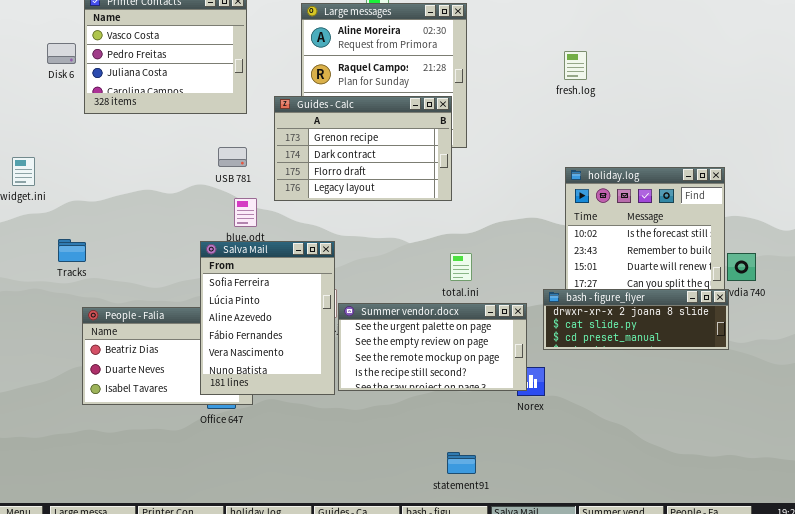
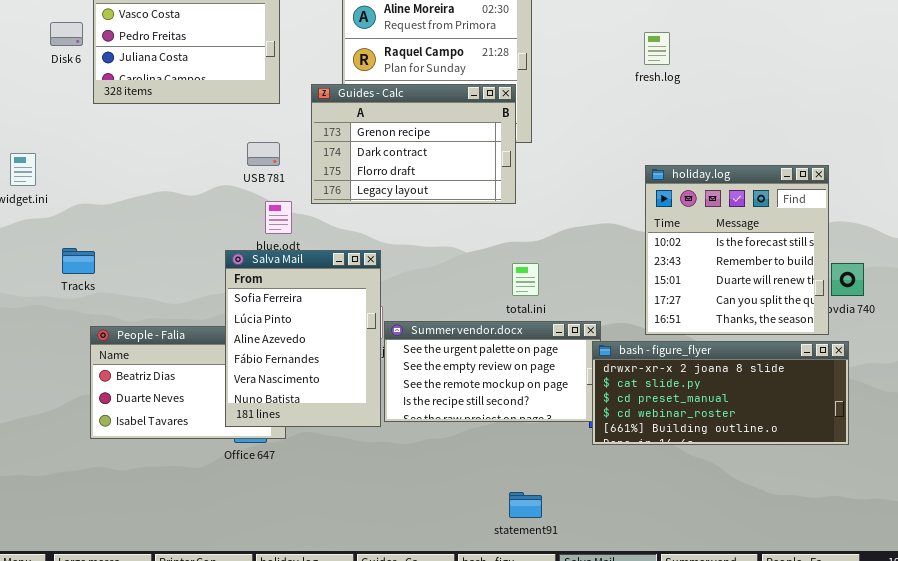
bash - figure_flyer: [543,289,729,350] -> [592,341,849,445], moved, resized

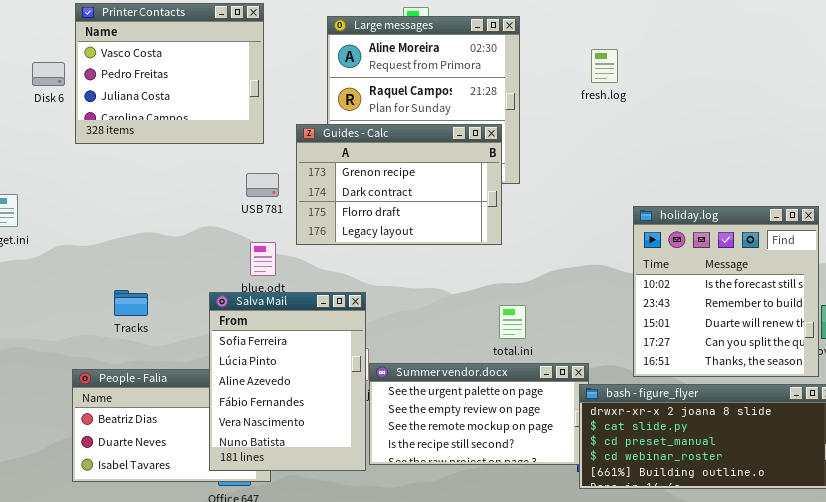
fresh.log: [644,32,670,65] -> [591,49,618,83], moved
USB 781: [247,142,280,166] -> [246,173,279,197], moved
Tracks: [62,248,95,274] -> [114,290,148,316], moved

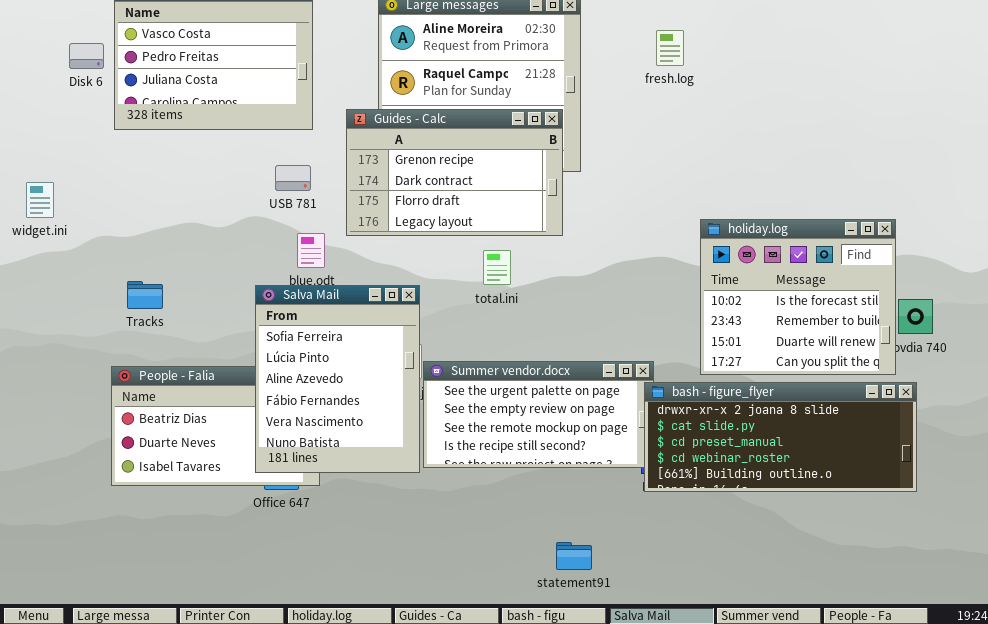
USB 781: [246,173,279,197] -> [275,165,311,191], moved
holiday.log: [633,206,819,377] -> [700,219,896,375], resized
Tracks: [114,290,148,316] -> [127,281,163,309], moved
total.ini: [499,305,526,339] -> [483,250,511,285], moved

